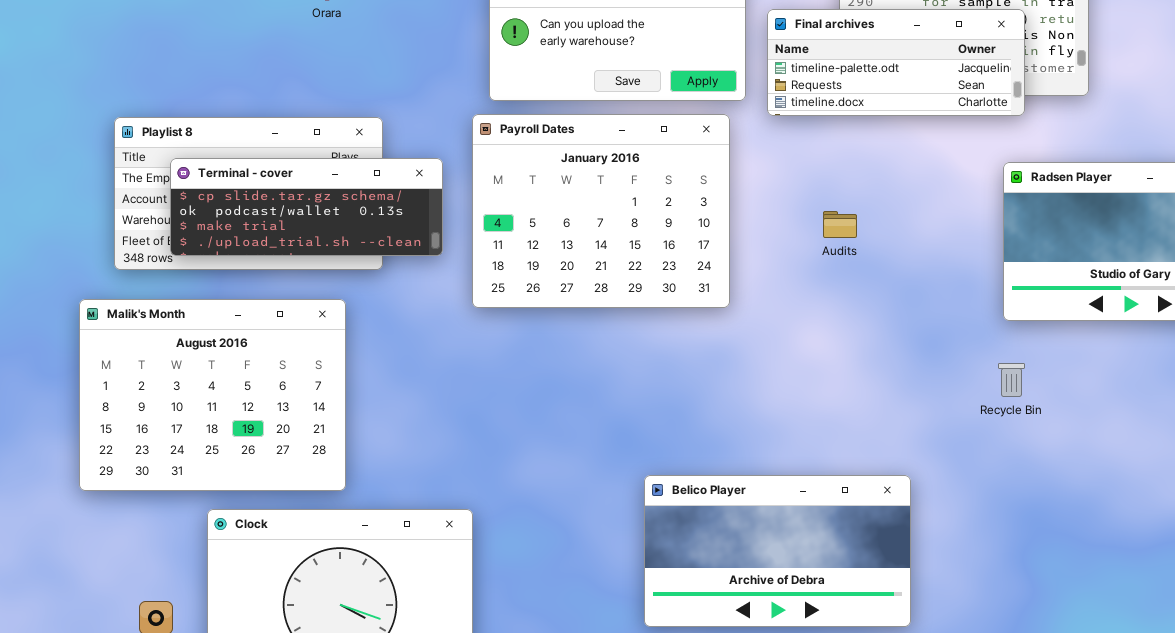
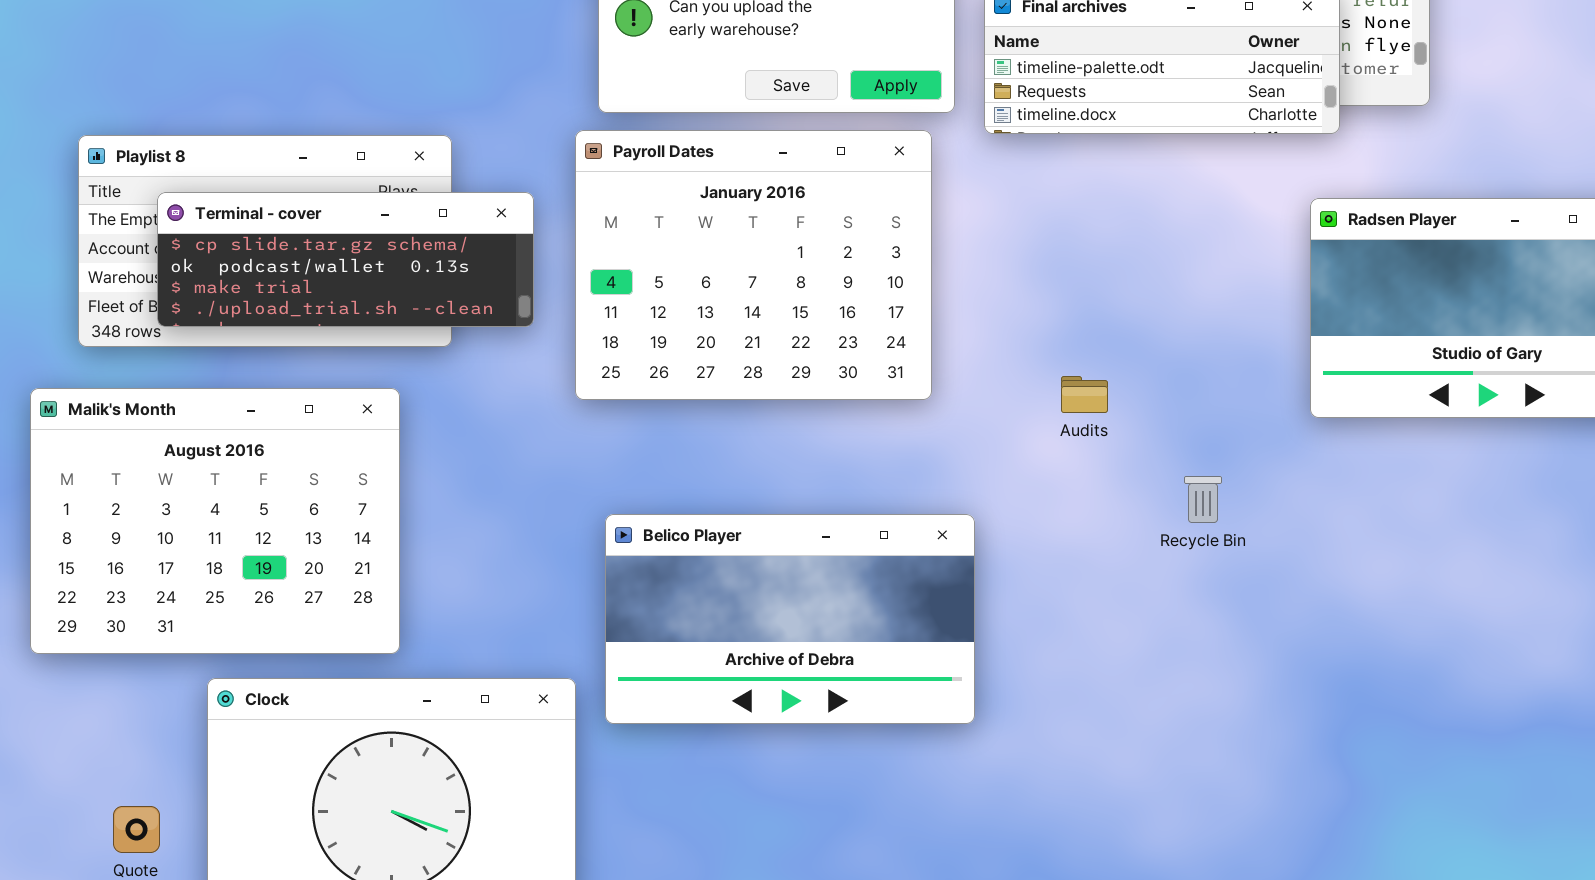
Audits: [823,211,857,238] -> [1061,376,1108,413], moved
Recycle Bin: [998,363,1025,397] -> [1184,476,1222,523], moved
Belico Player: [644,475,911,627] -> [605,514,975,724], moved

